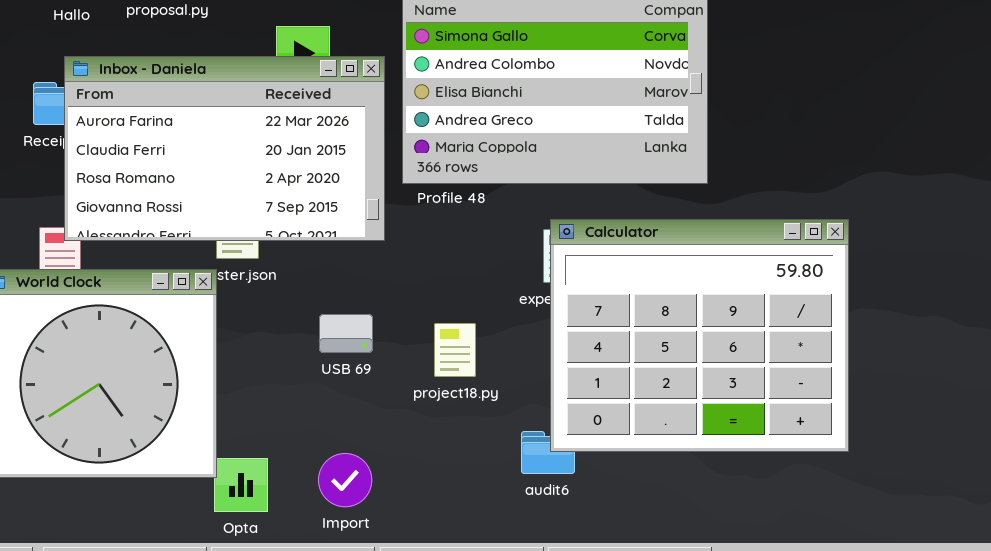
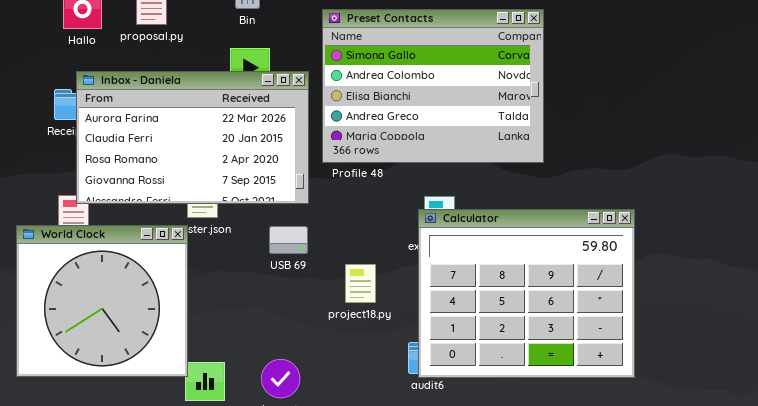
Calculator: [550,219,849,452] -> [418,209,635,378], moved
USB 69: [319,314,373,353] -> [269,226,308,254], moved

